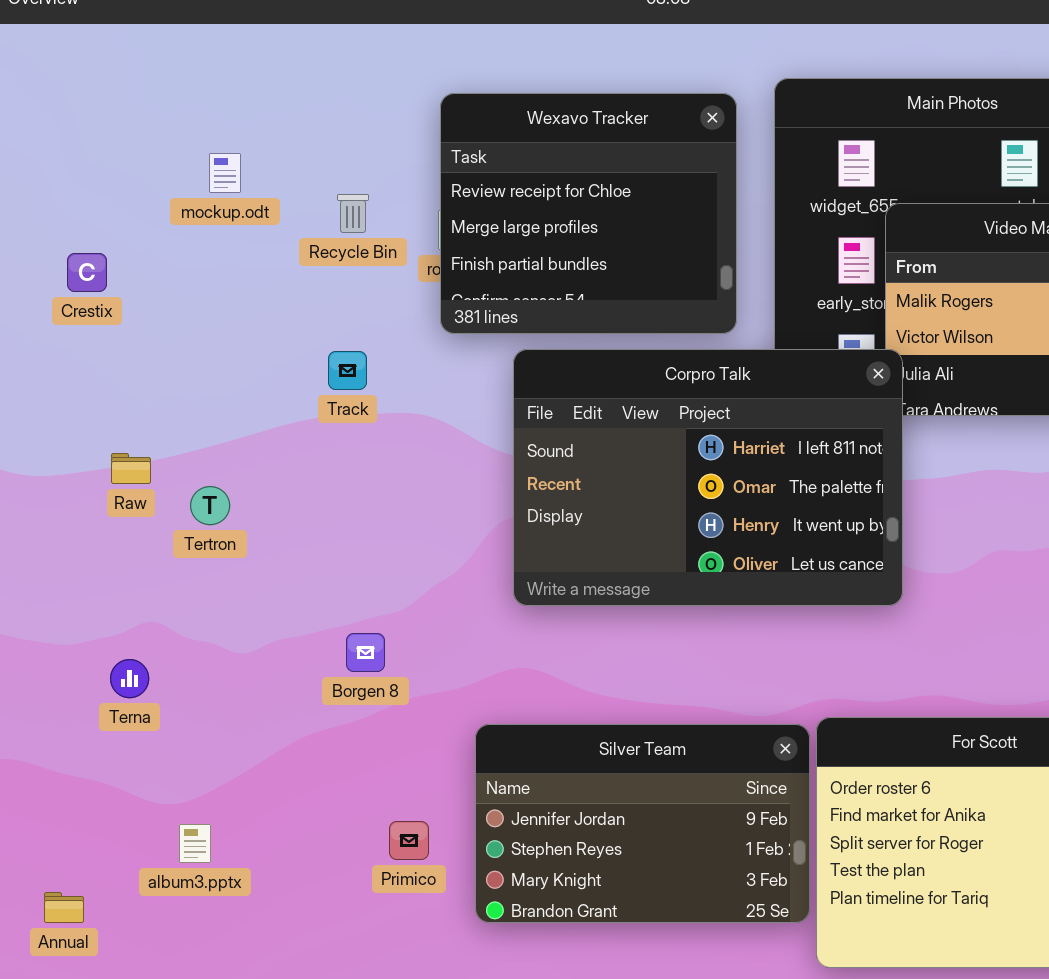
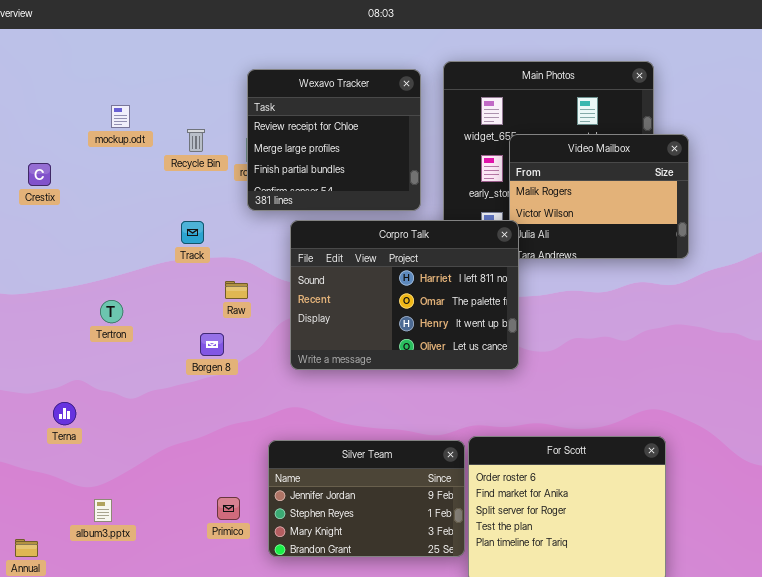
Raw: [111,453,151,484] -> [225,281,248,299], moved
Borgen 8: [346,633,385,672] -> [200,333,224,356], moved

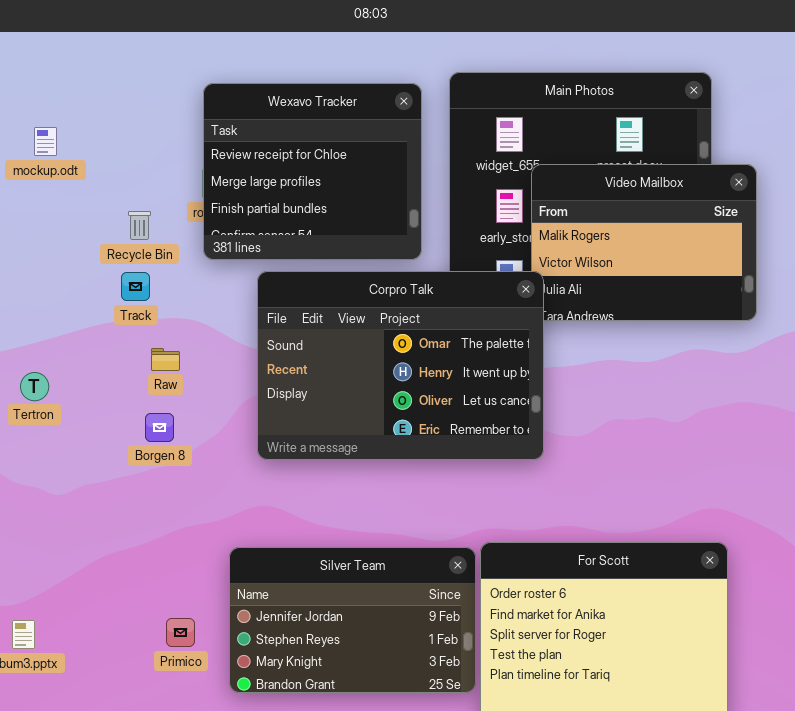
Recycle Bin: [187,129,205,152] -> [128,211,151,240], moved
Corpro Talk: [290,220,519,370] -> [257,271,544,460], scrolled down 1 row
Raw: [225,281,248,299] -> [151,348,180,371], moved

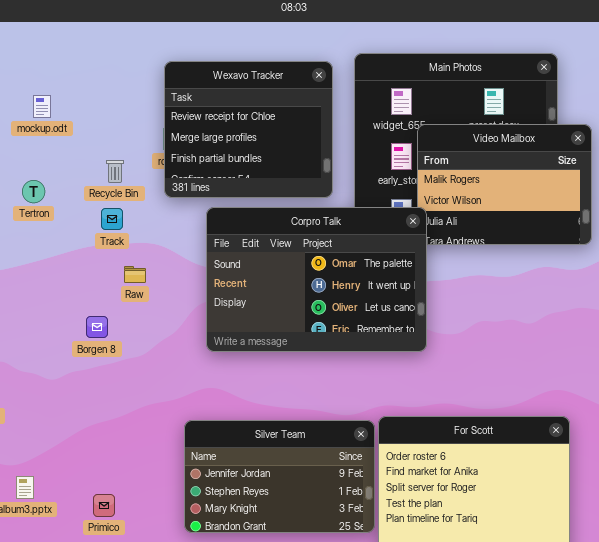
Tertron: [20,372,49,401] -> [22,180,45,203], moved
Borgen 8: [145,413,174,442] -> [86,316,108,338], moved
Primico: [166,618,195,647] -> [93,494,115,517], moved

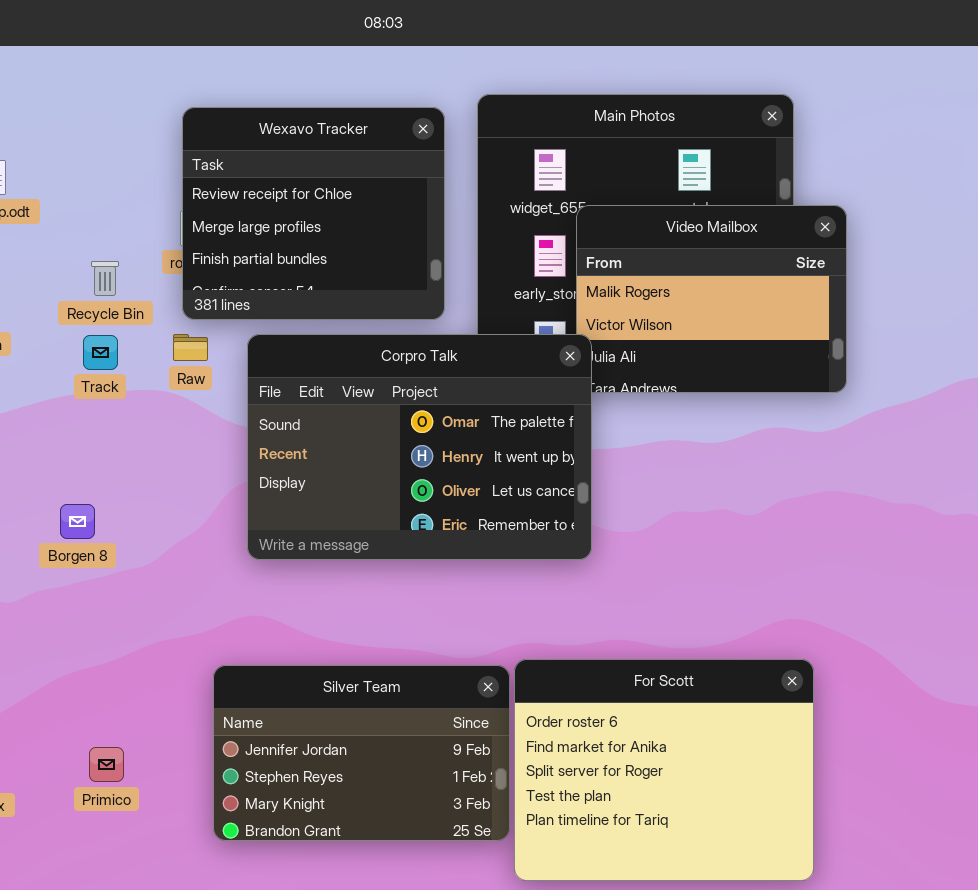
Raw: [124,266,146,283] -> [173,334,208,361], moved
Primico: [93,494,115,517] -> [89,747,124,782], moved

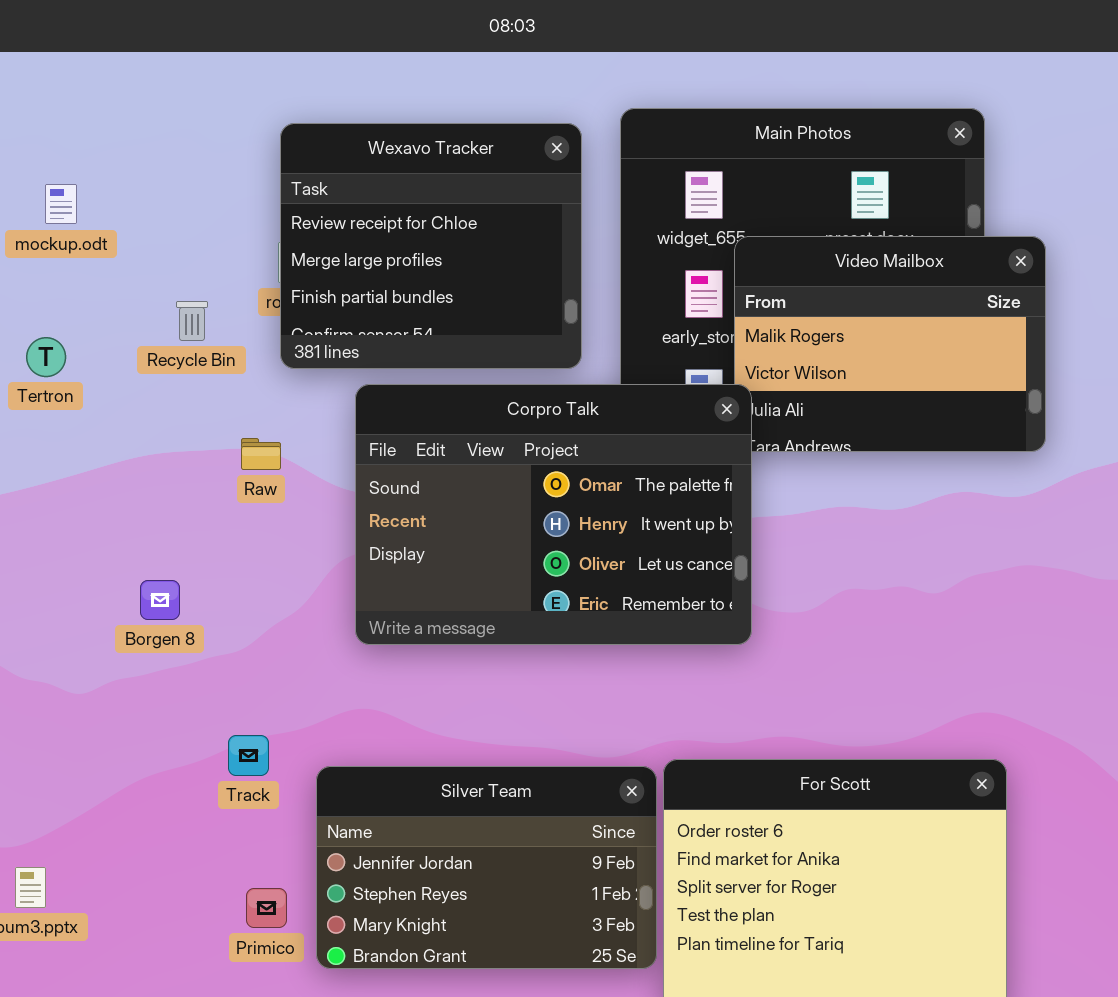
Raw: [173,334,208,361] -> [241,438,281,470], moved
Track: [83,335,118,370] -> [228,735,269,776], moved
Primico: [89,747,124,782] -> [246,888,287,928], moved

